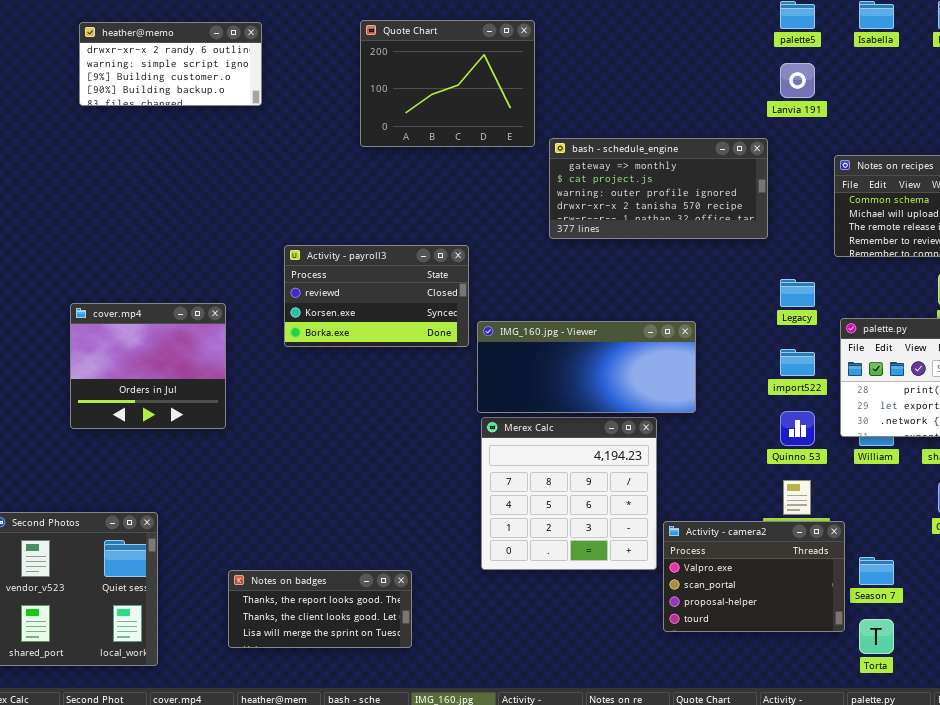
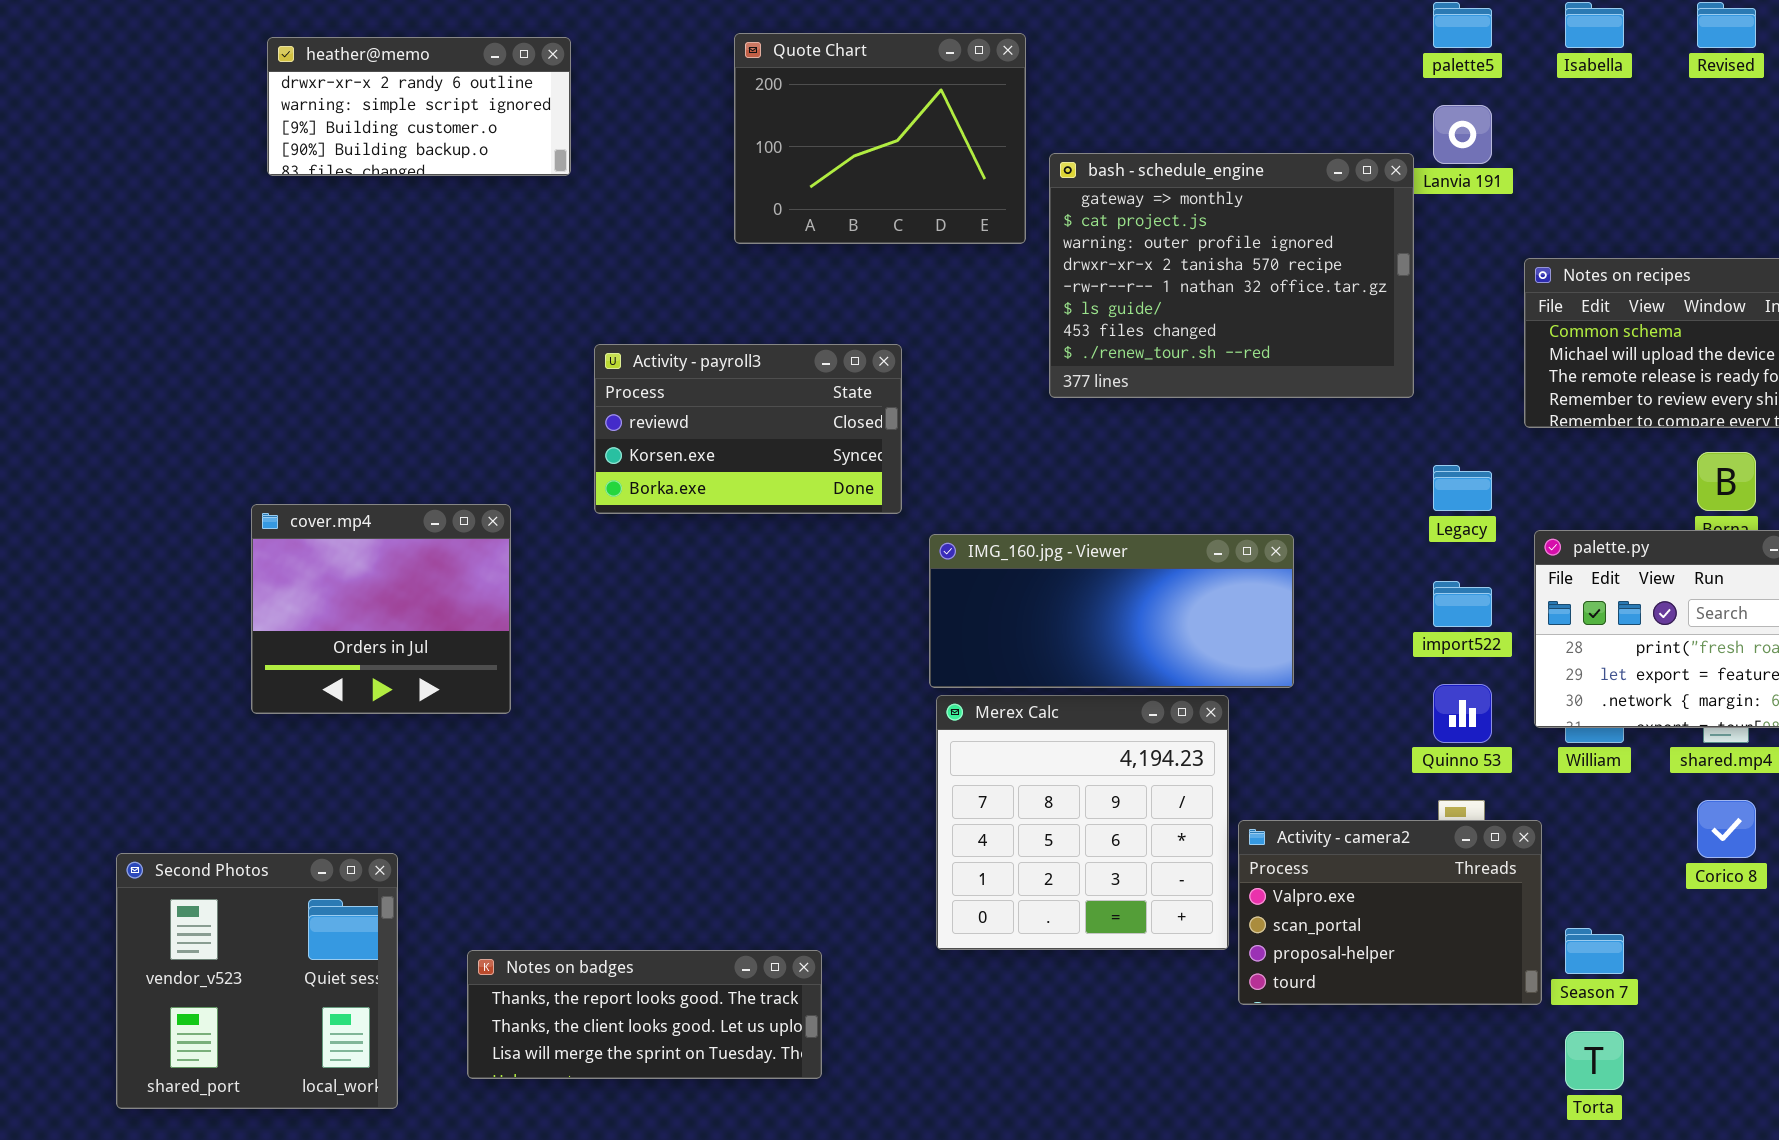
bash - schedule_engine: [549,138,768,239] -> [1049,153,1414,398], resized
Activity - payroll3: [284,245,469,347] -> [594,344,902,514], moved
Activity - camera2: [663,521,845,632] -> [1238,820,1542,1005], moved
Notes on badges: [228,570,412,648] -> [467,950,822,1079], resized

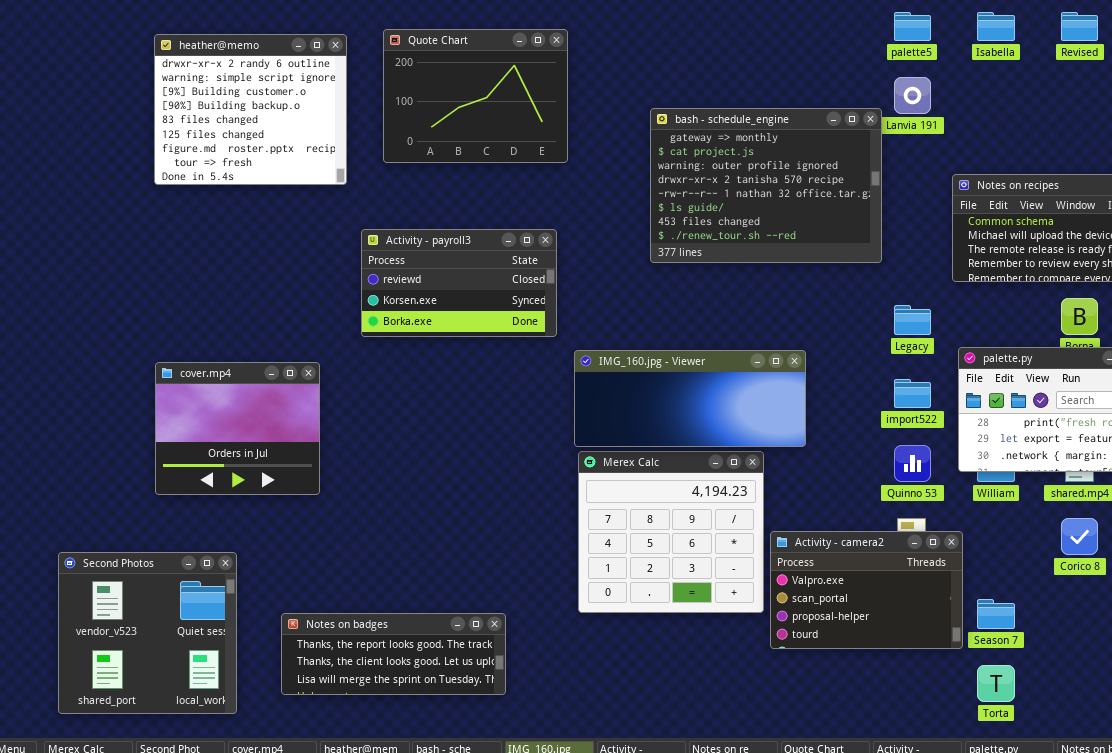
Quote Chart: [734,33,1026,244] -> [383,29,568,163], moved
heather@memo: [267,37,571,176] -> [154,34,347,185], resized
cover.mp4: [251,504,511,714] -> [155,362,320,495], moved

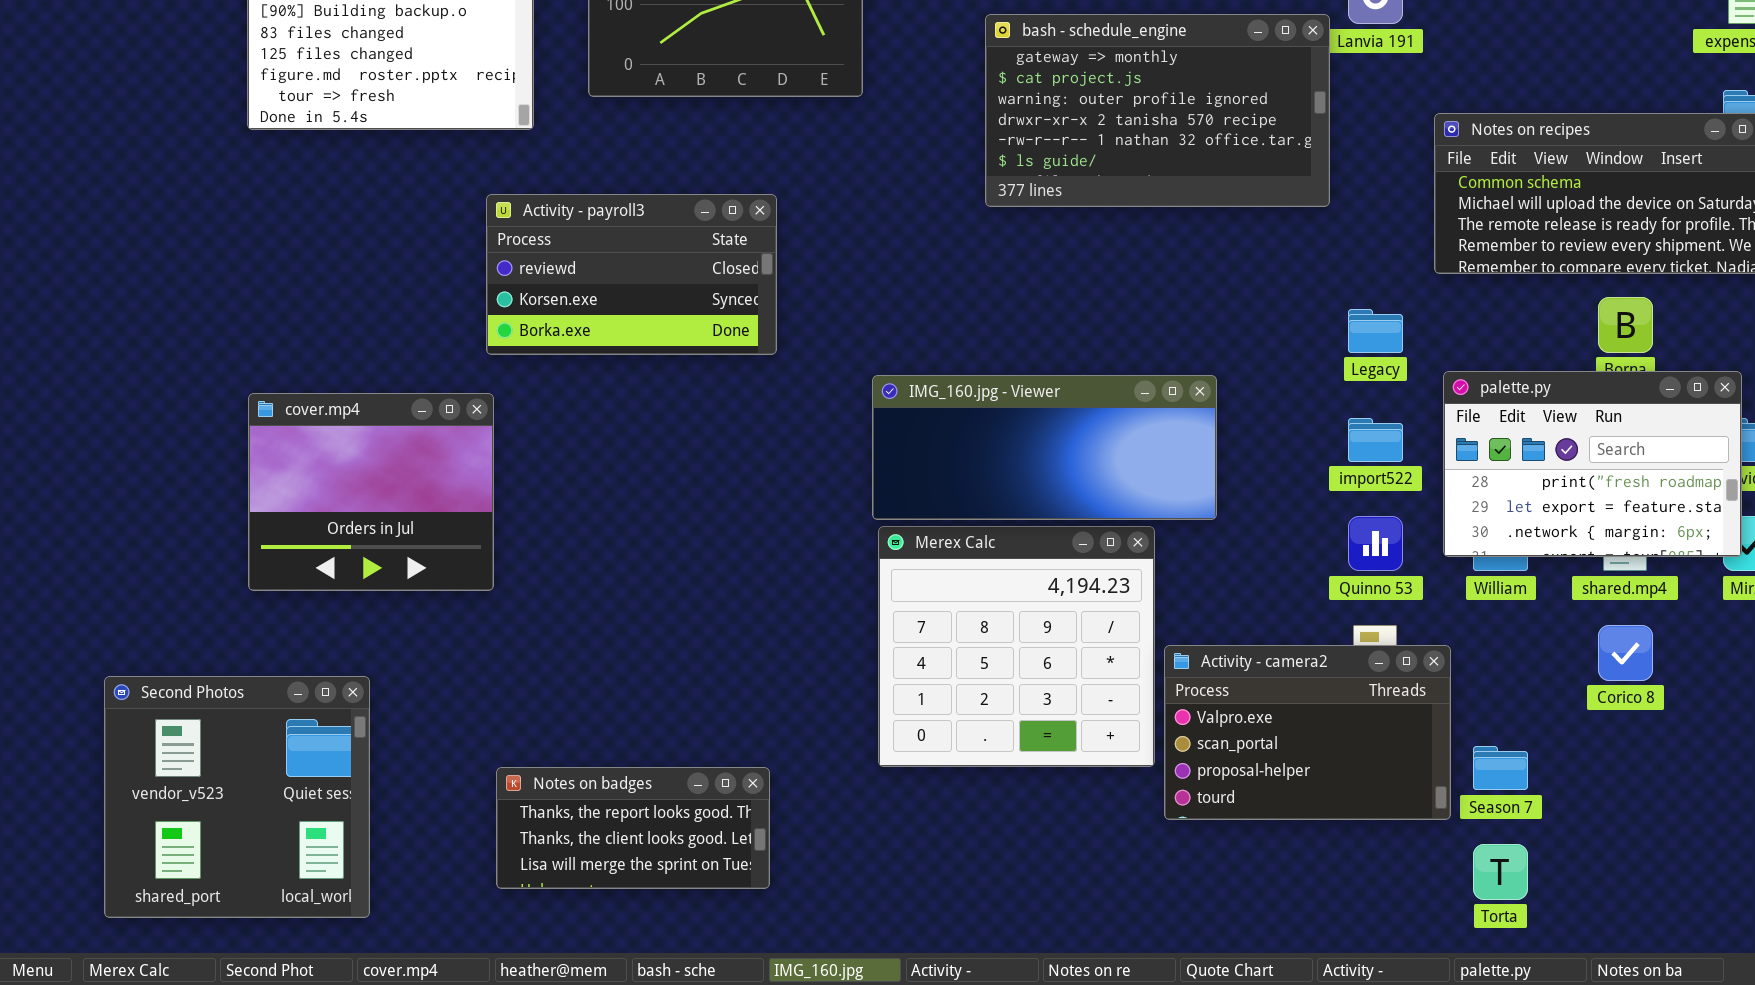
bash - schedule_engine: [650,108,882,263] -> [985,14,1330,207], resized
Activity - payroll3: [361,229,557,337] -> [486,194,777,355], moved
Notes on badges: [281,613,506,695] -> [496,767,770,889], resized

